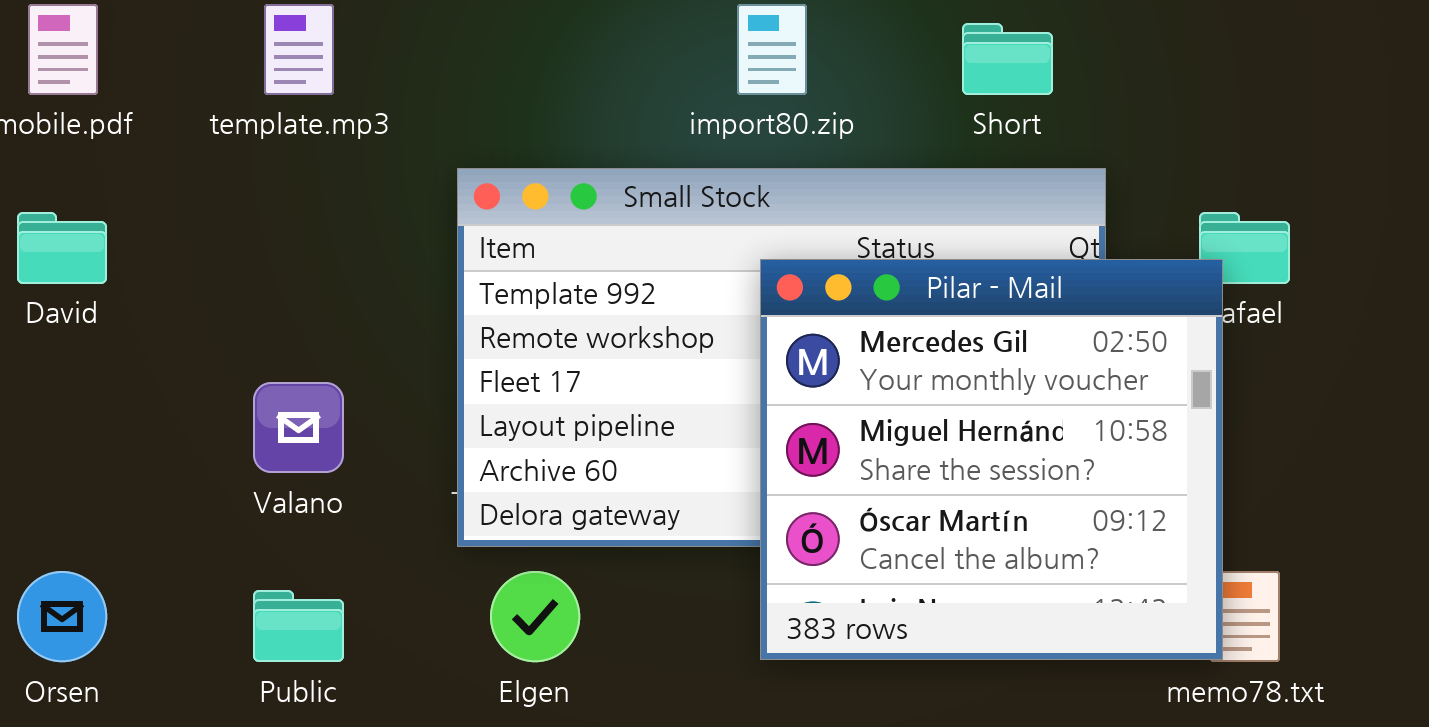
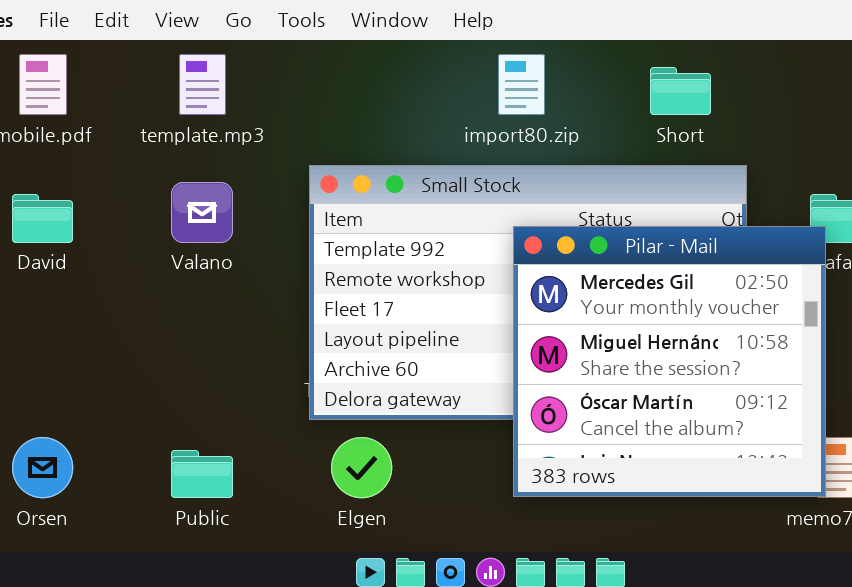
Valano: [253,382,344,473] -> [171,182,233,243], moved

